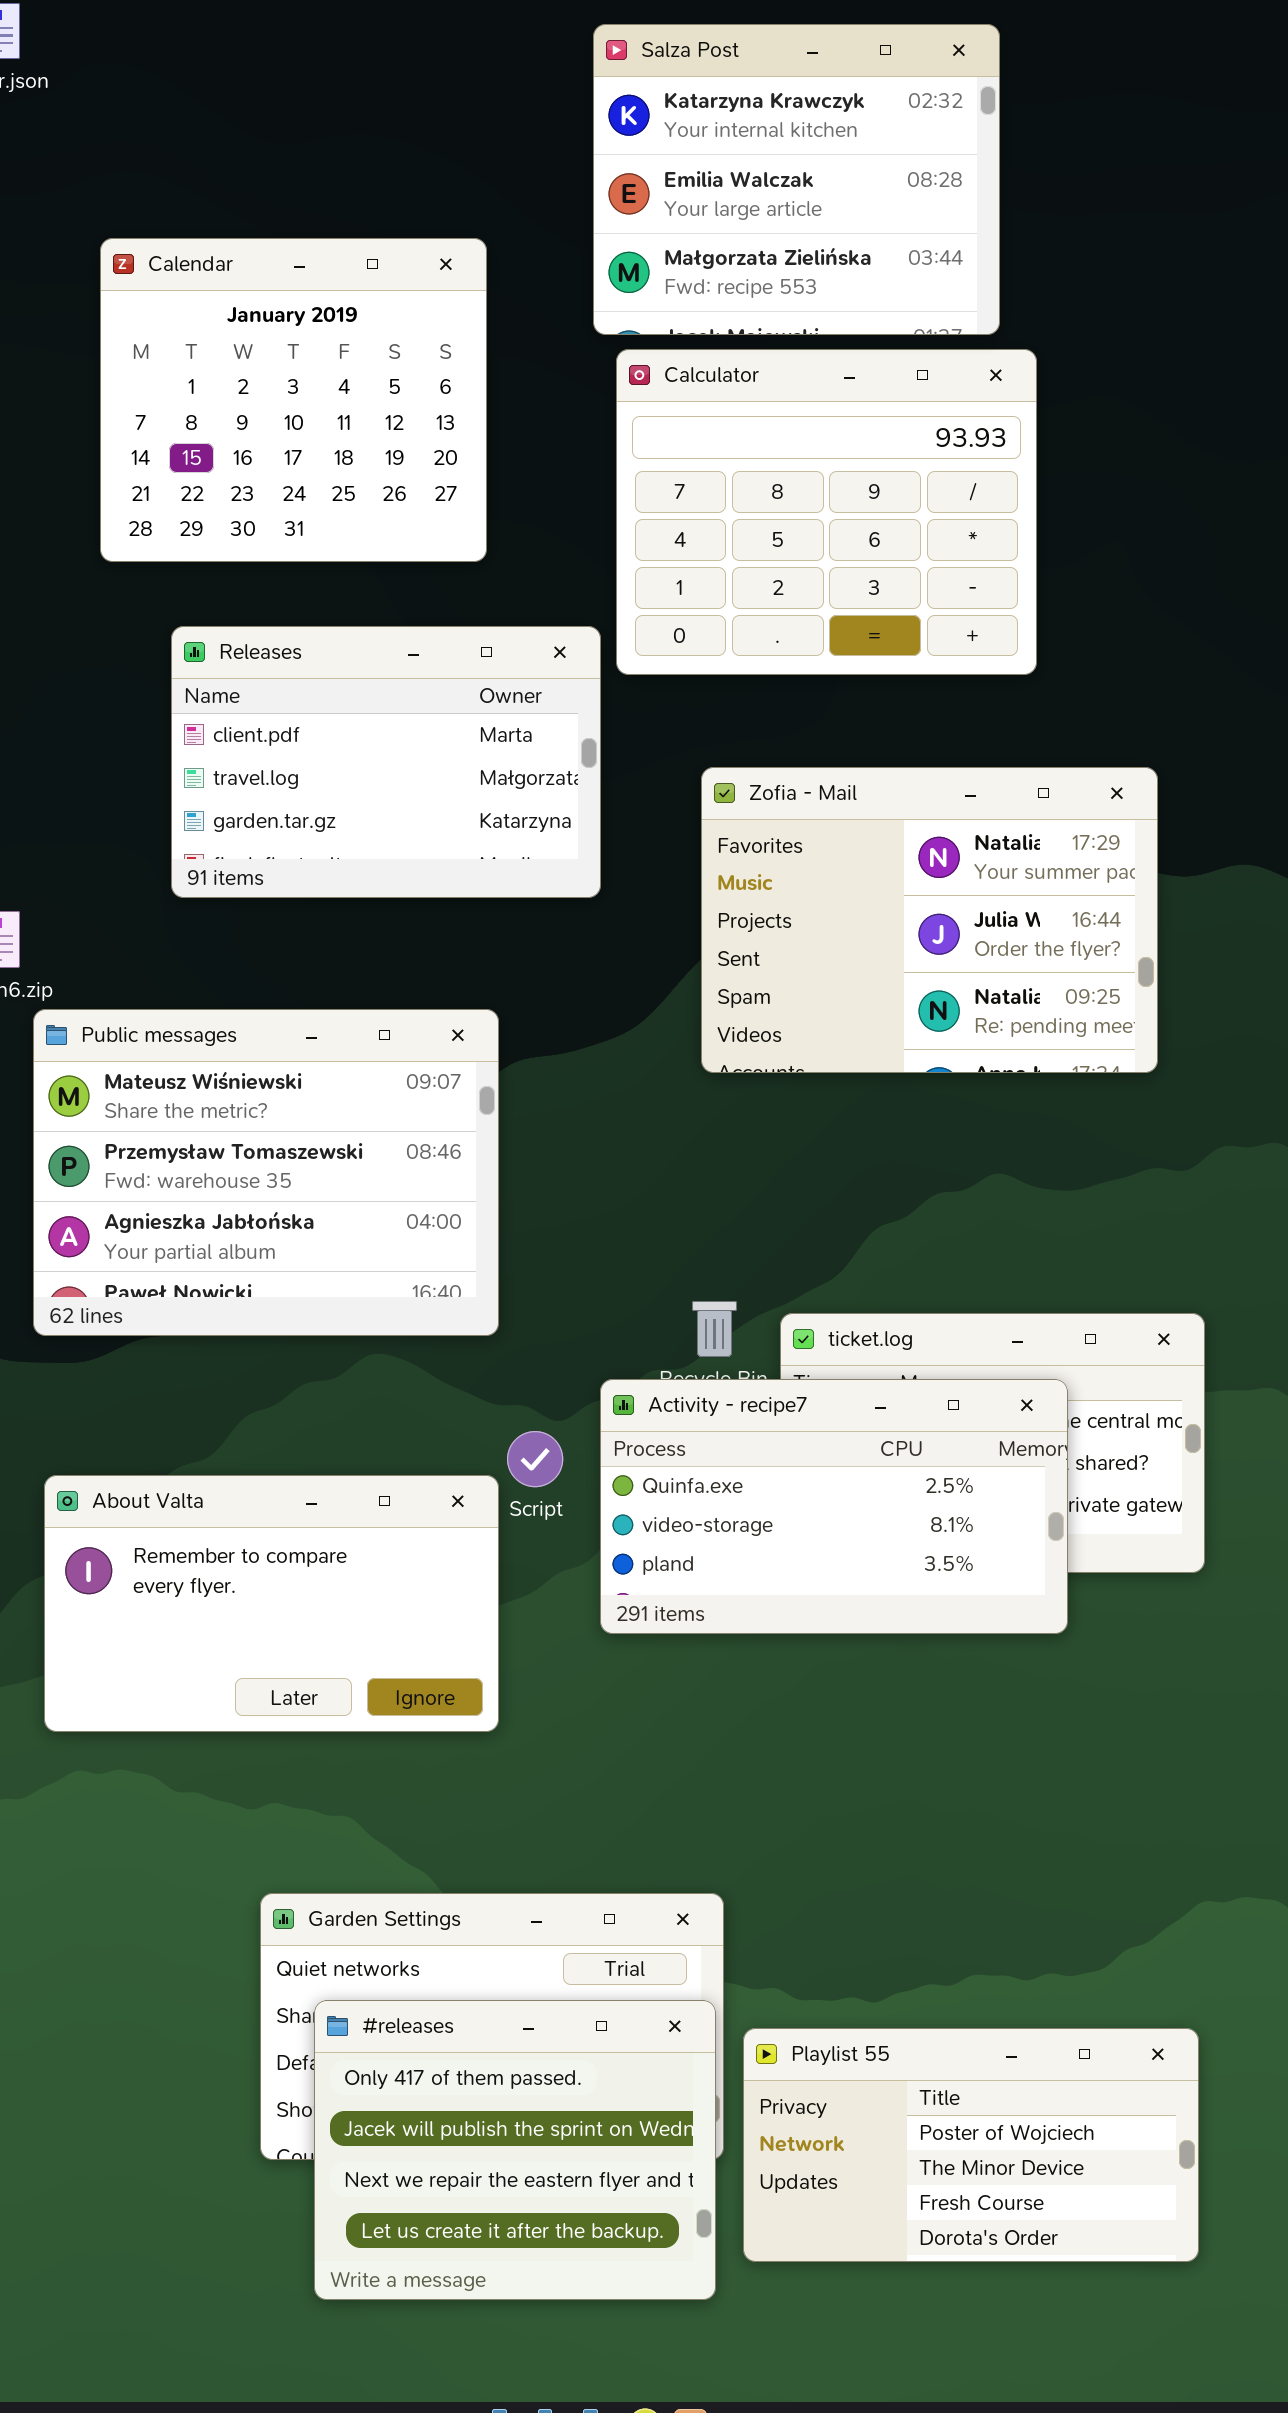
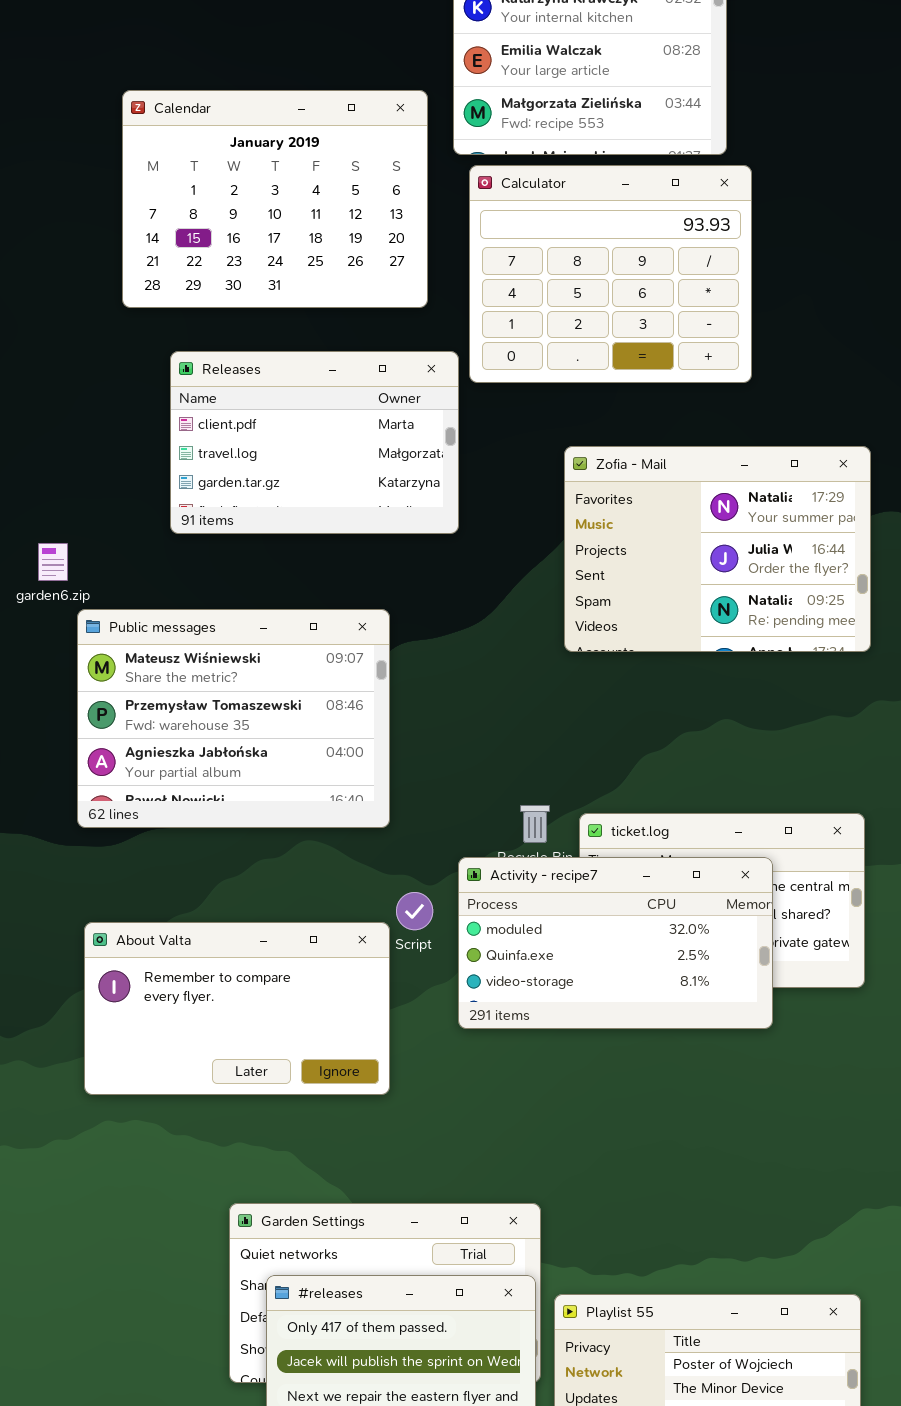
Calendar: [100,238,487,562] -> [122,90,428,308], resized
Zofia - Mail: [701,767,1158,1073] -> [564,446,871,652], moved
Activity - recipe7: [600,1379,1068,1634] -> [458,857,773,1029], scrolled up 1 row

